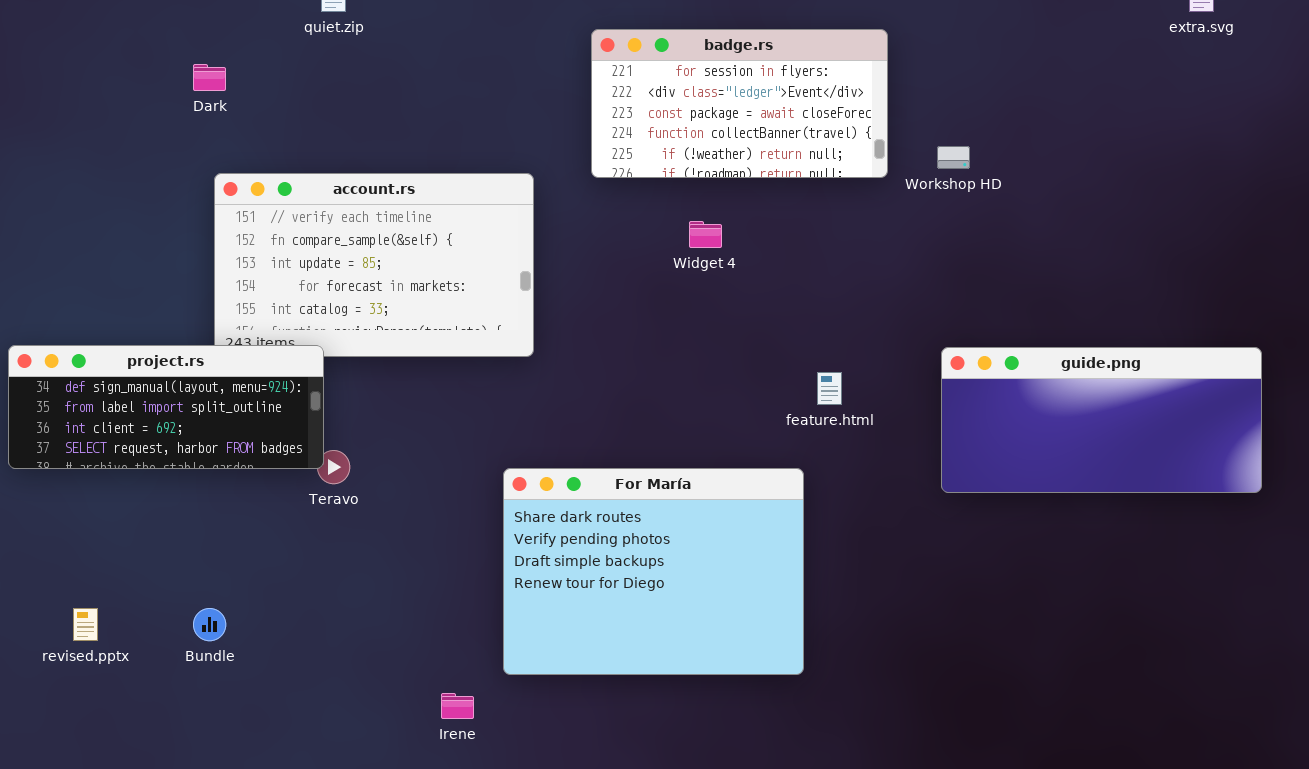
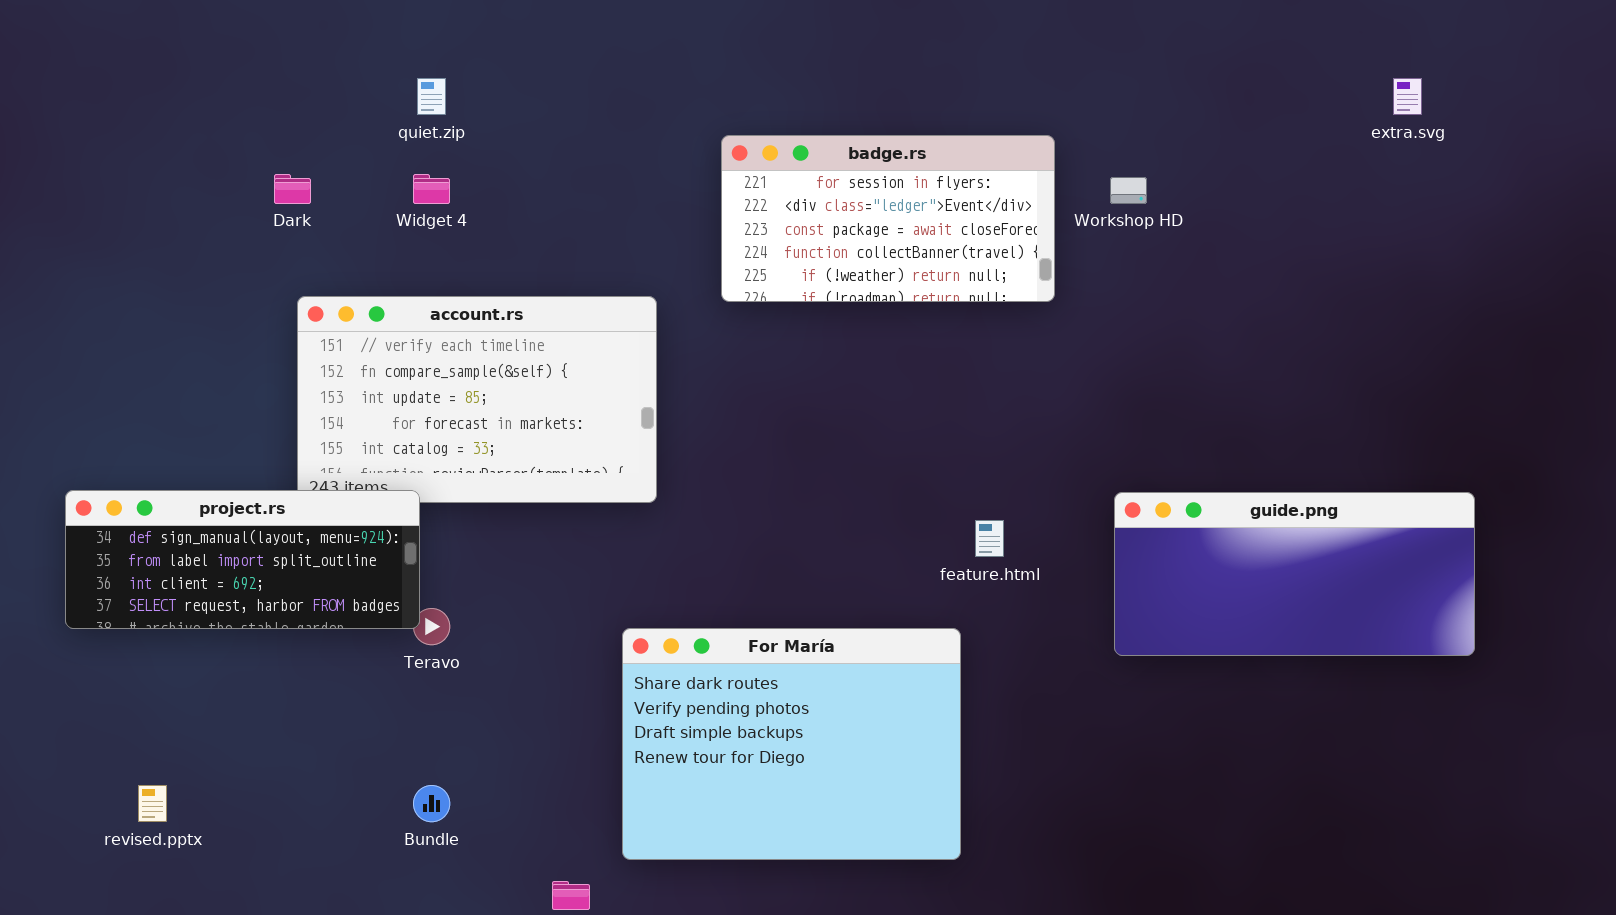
Workshop HD: [937,146,970,169] -> [1110,177,1147,204], moved
Widget 4: [689,221,722,248] -> [413,174,450,204], moved
Bundle: [193,608,226,641] -> [413,785,450,822], moved

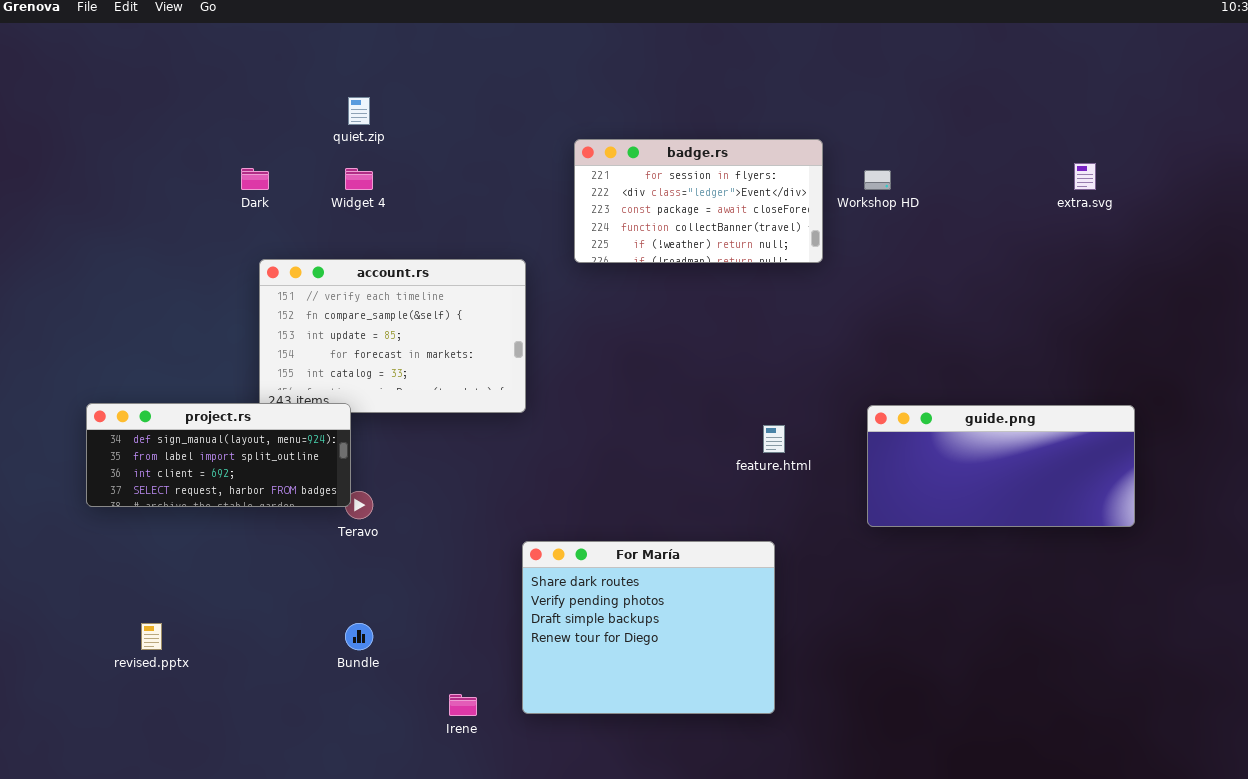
extra.svg: [1393,78,1422,115] -> [1074,163,1096,190], moved
For María: [622,628,961,860] -> [522,541,775,714], moved

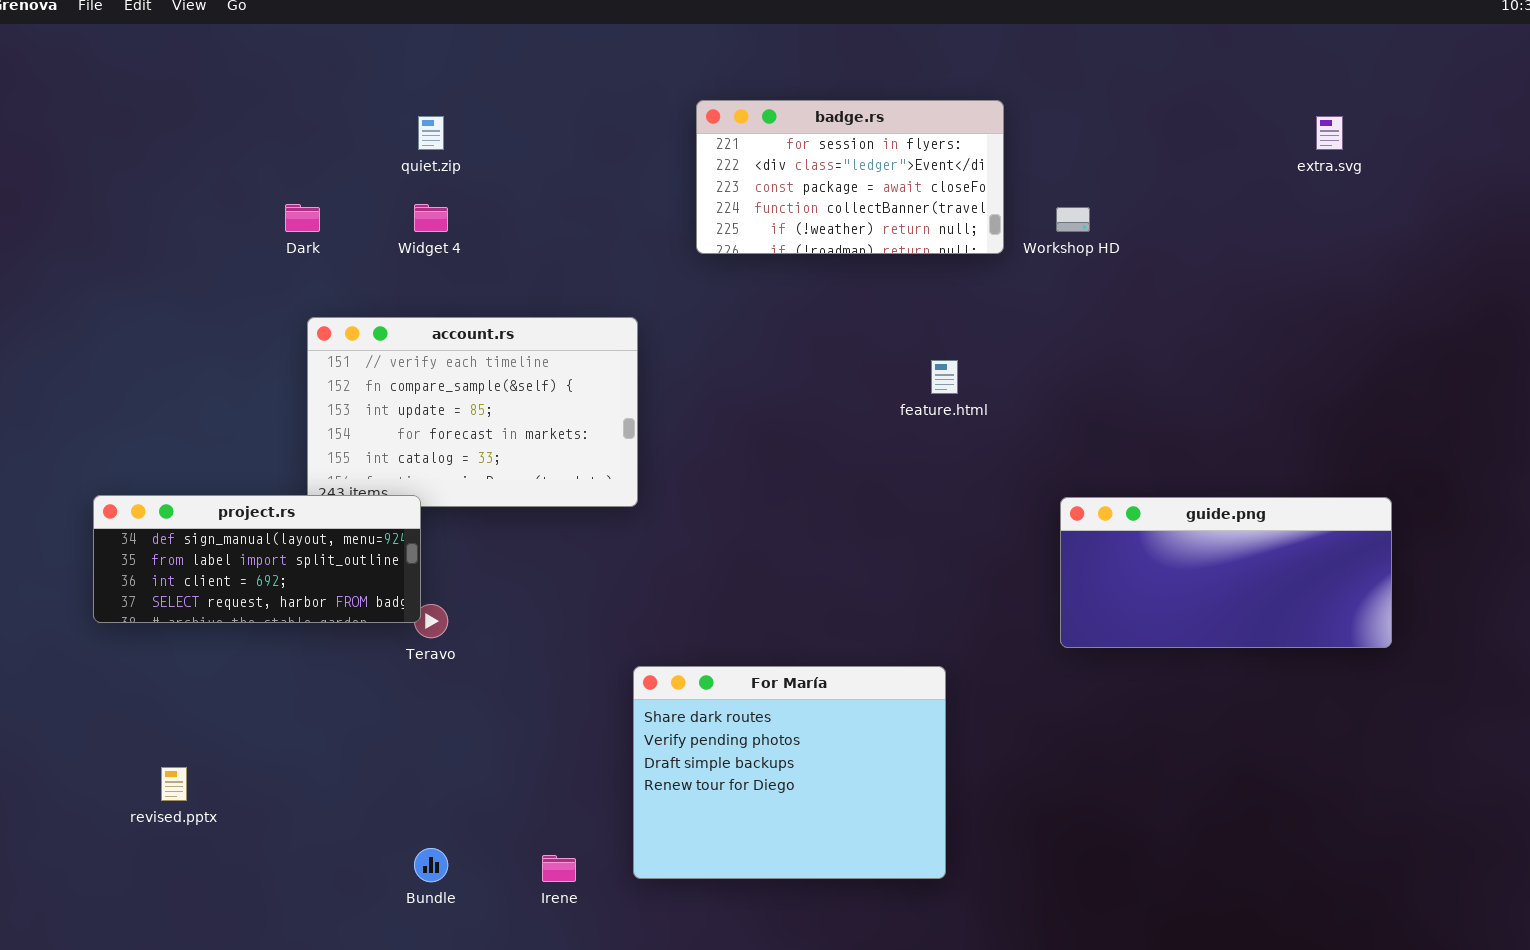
badge.rs: [574,139,823,263] -> [696,100,1004,254], moved
extra.svg: [1074,163,1096,190] -> [1316,116,1343,150], moved
feature.html: [763,425,785,453] -> [931,360,958,394], moved
Bundle: [345,623,373,650] -> [414,848,448,882], moved

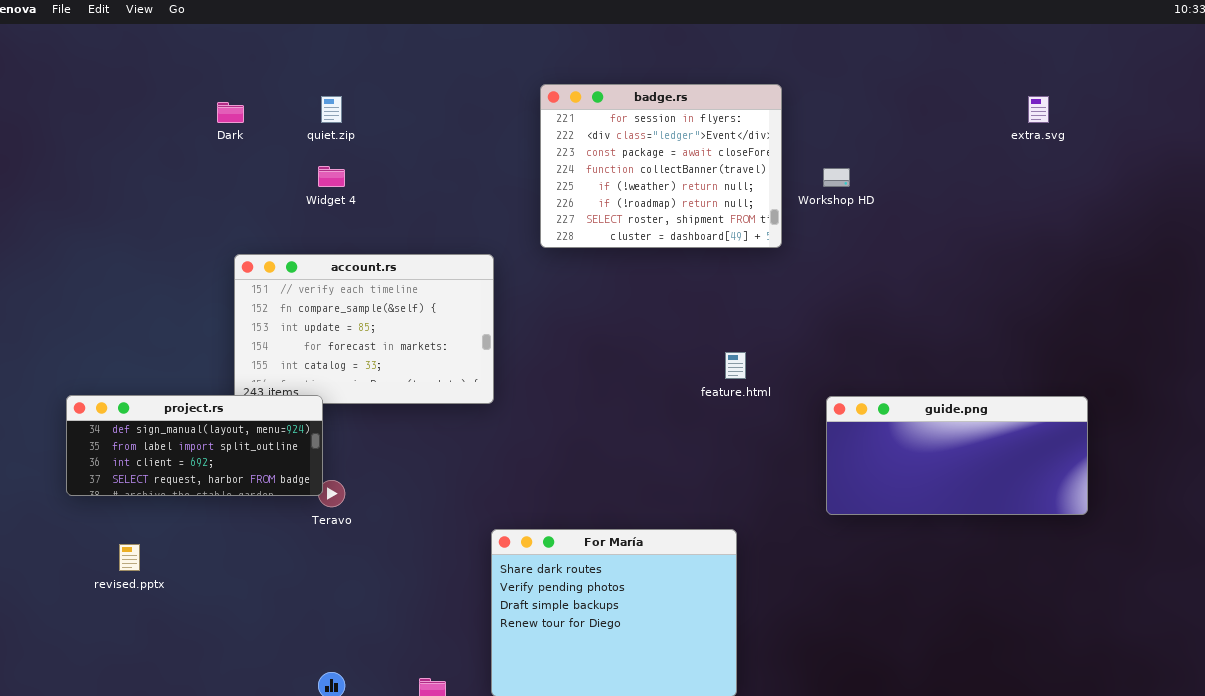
badge.rs: [696,100,1004,254] -> [540,84,782,248], resized
Dark: [285,204,320,232] -> [217,102,244,123], moved
feature.html: [931,360,958,394] -> [725,352,746,379], moved
revised.pptx: [161,767,187,801] -> [119,544,140,571], moved

